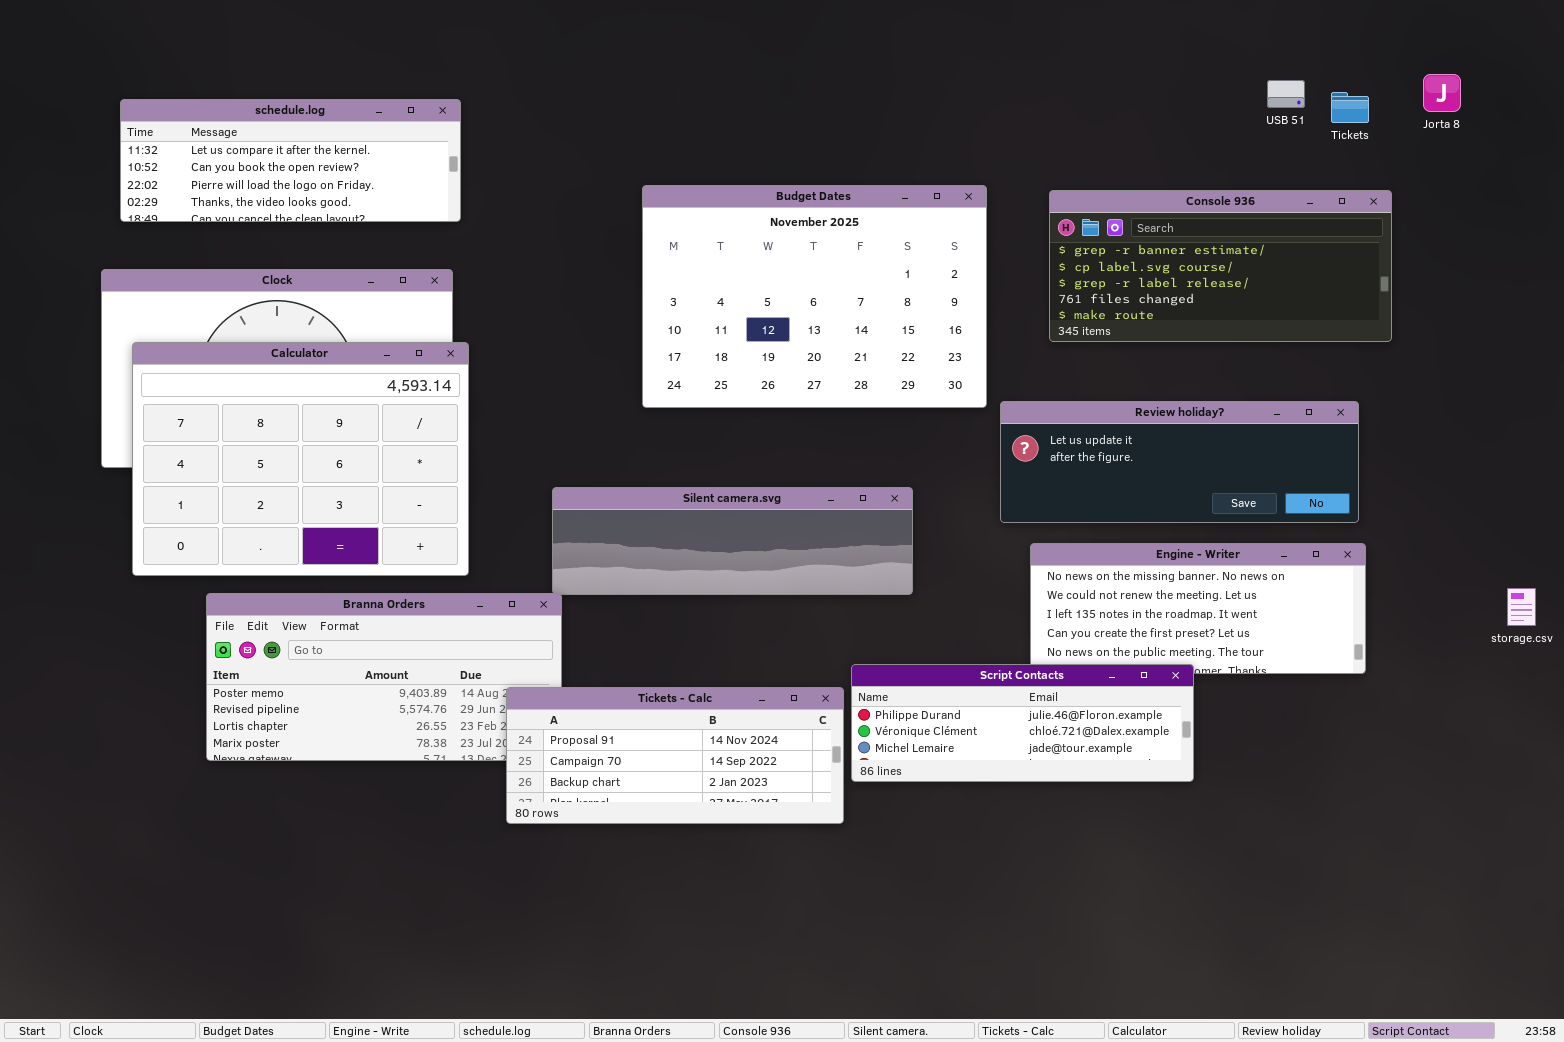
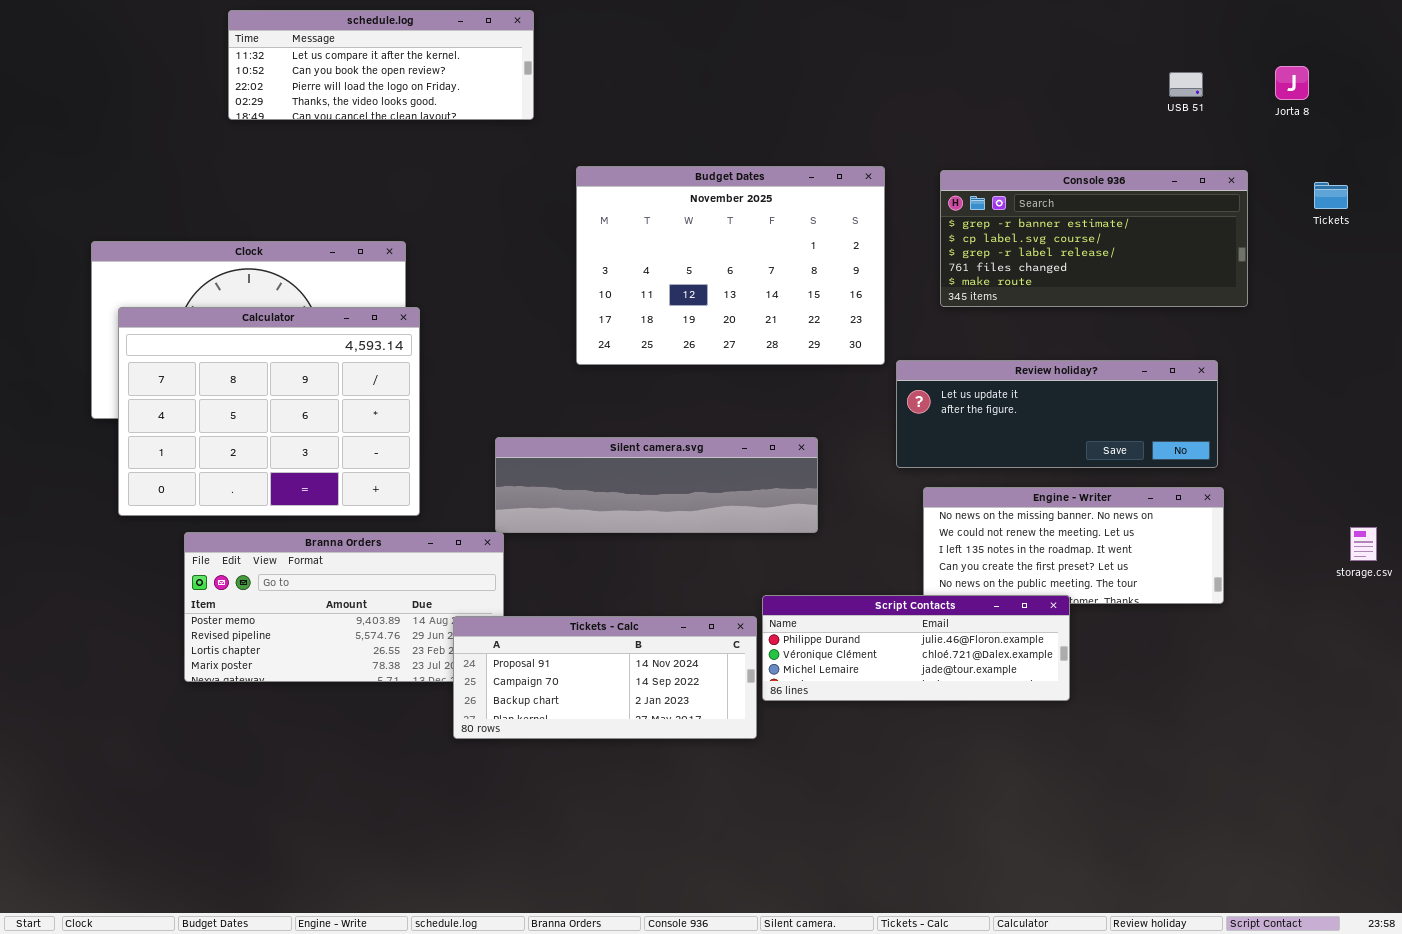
USB 51: [1267,80,1305,108] -> [1169,72,1203,97], moved
Tickets: [1331,92,1369,123] -> [1314,182,1348,209], moved
schedule.log: [120,99,461,222] -> [228,10,534,120], moved

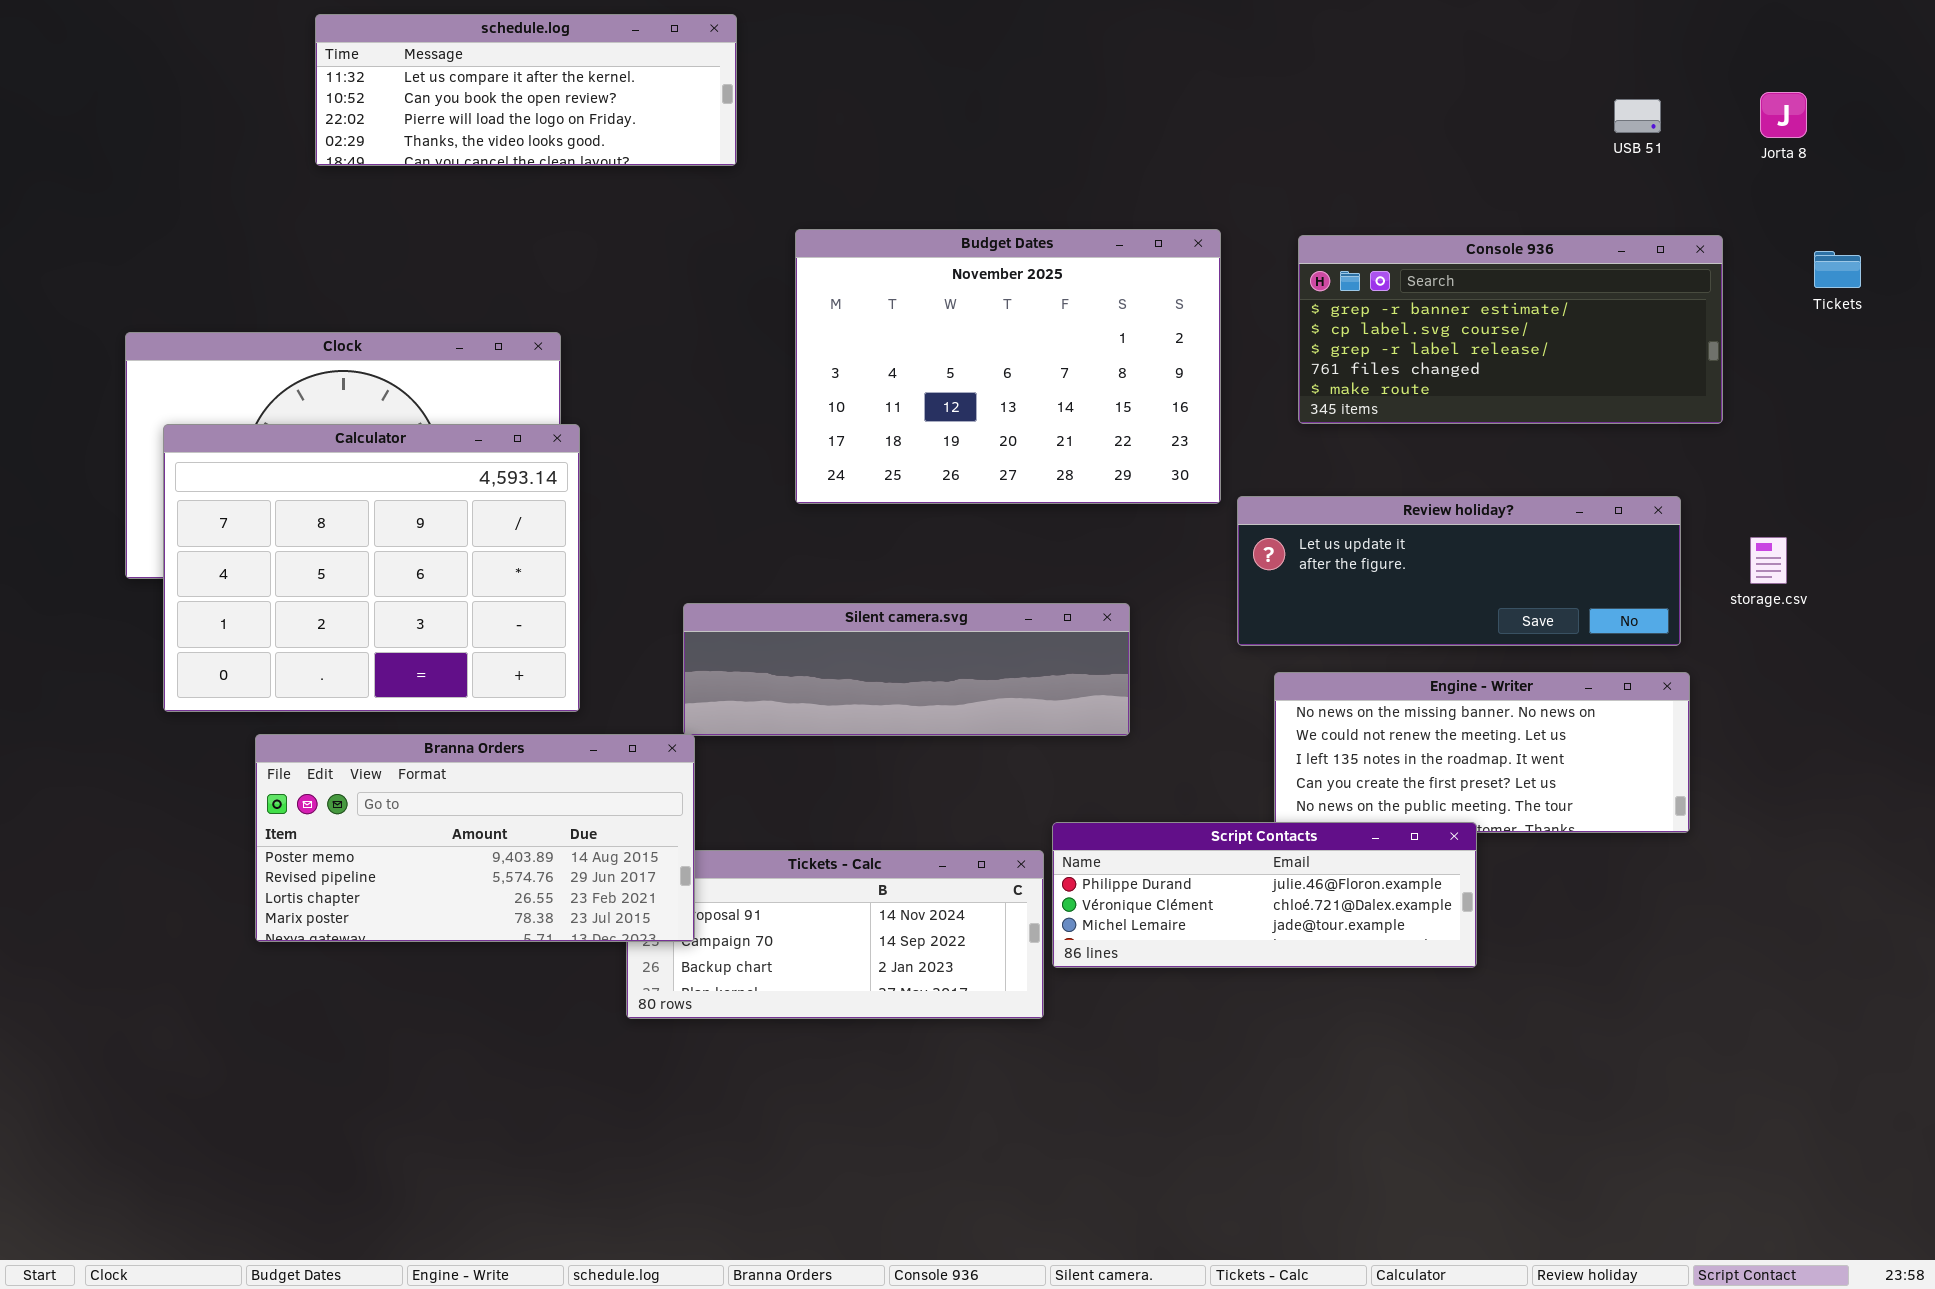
storage.csv: [1350,527,1377,561] -> [1750,537,1787,584], moved
Branna Orders: [184,532,504,682] -> [255,734,695,942], raised

